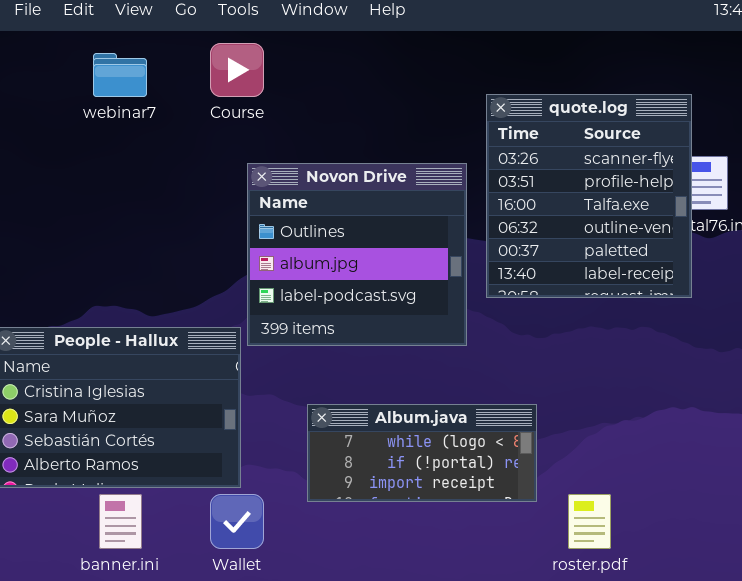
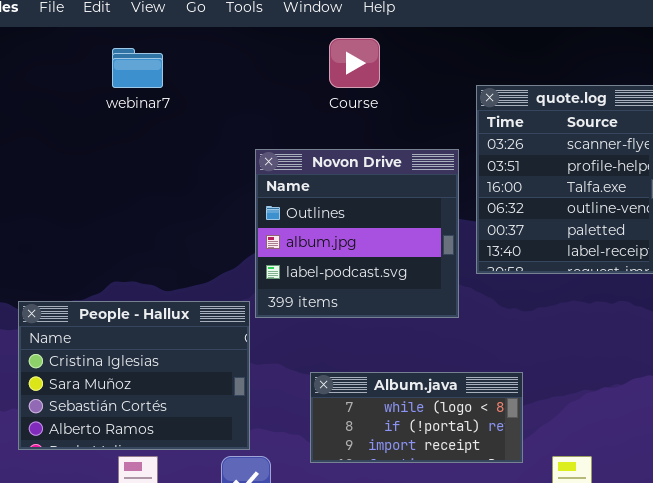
Course: [210,43,264,97] -> [329,38,380,88], moved

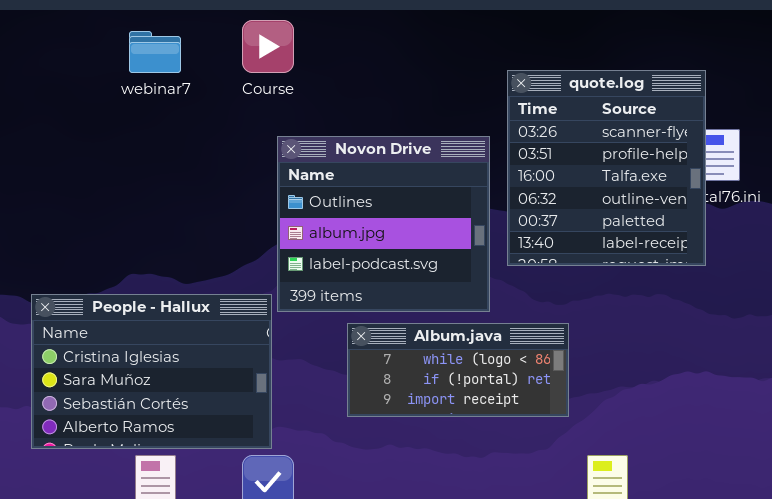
Course: [329,38,380,88] -> [242,20,294,73], moved
Album.java: [310,372,523,463] -> [347,323,569,417], moved

